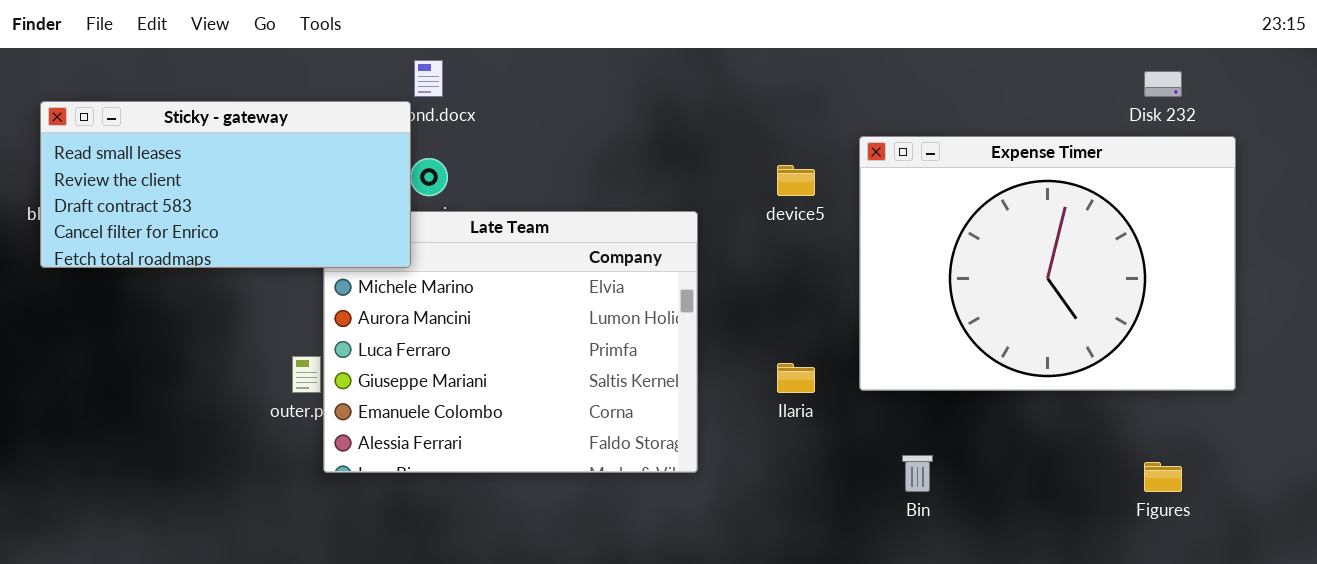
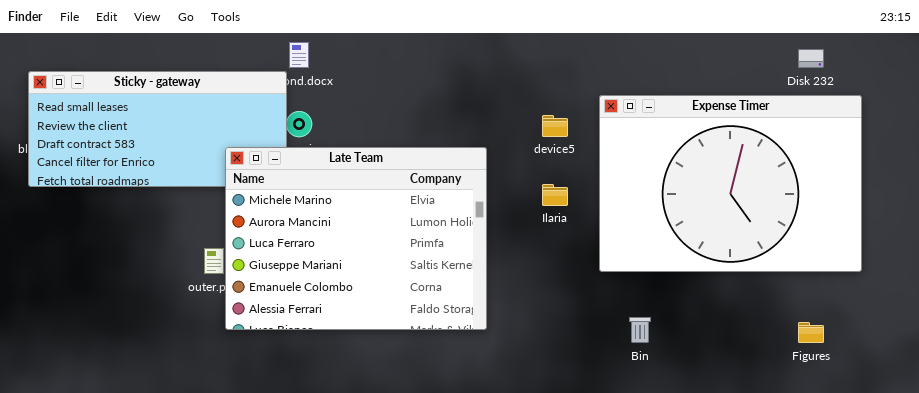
Late Team: [323,211,698,473] -> [225,147,487,330], raised
Ilaria: [777,363,815,393] -> [542,184,568,206], moved

